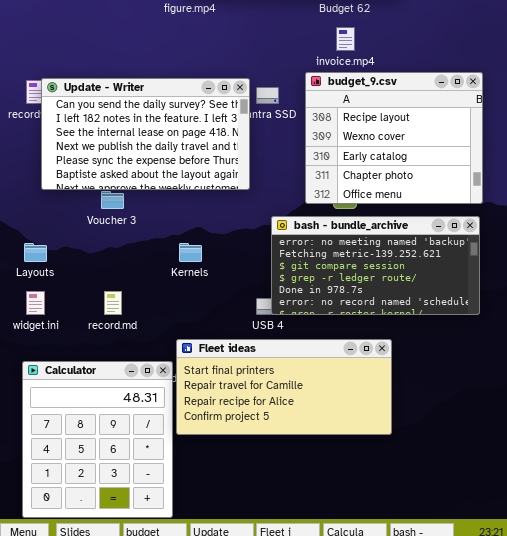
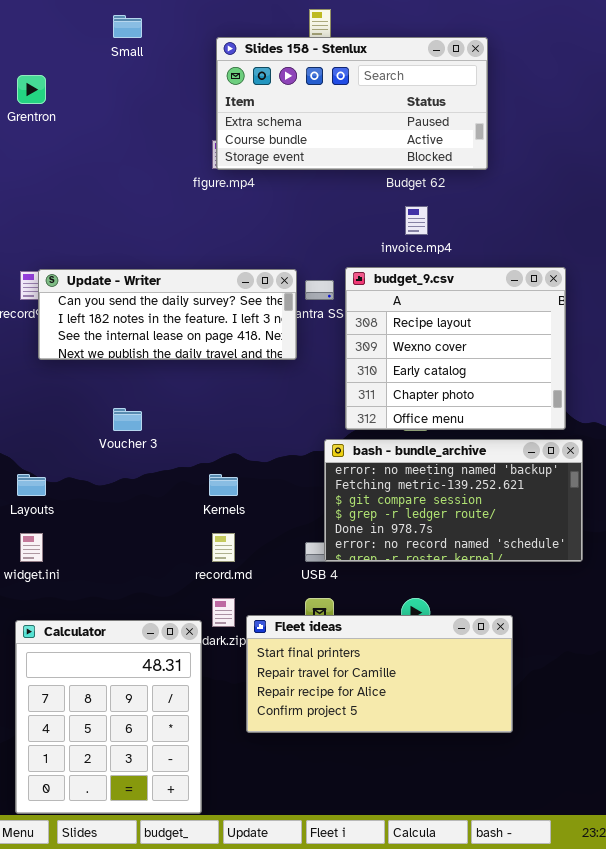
budget_9.csv: [305,72,483,204] -> [345,267,566,430], moved
Update - Writer: [41,78,250,190] -> [38,269,297,360], resized
record.md: [104,291,122,315] -> [212,533,235,562], moved
Fleet ideas: [176,339,392,435] -> [246,615,513,733], moved

